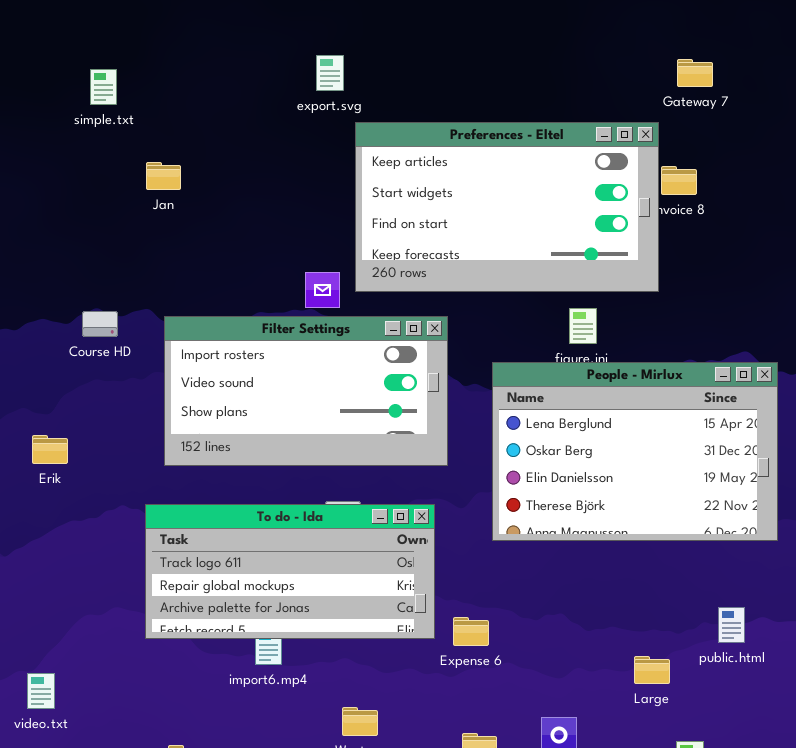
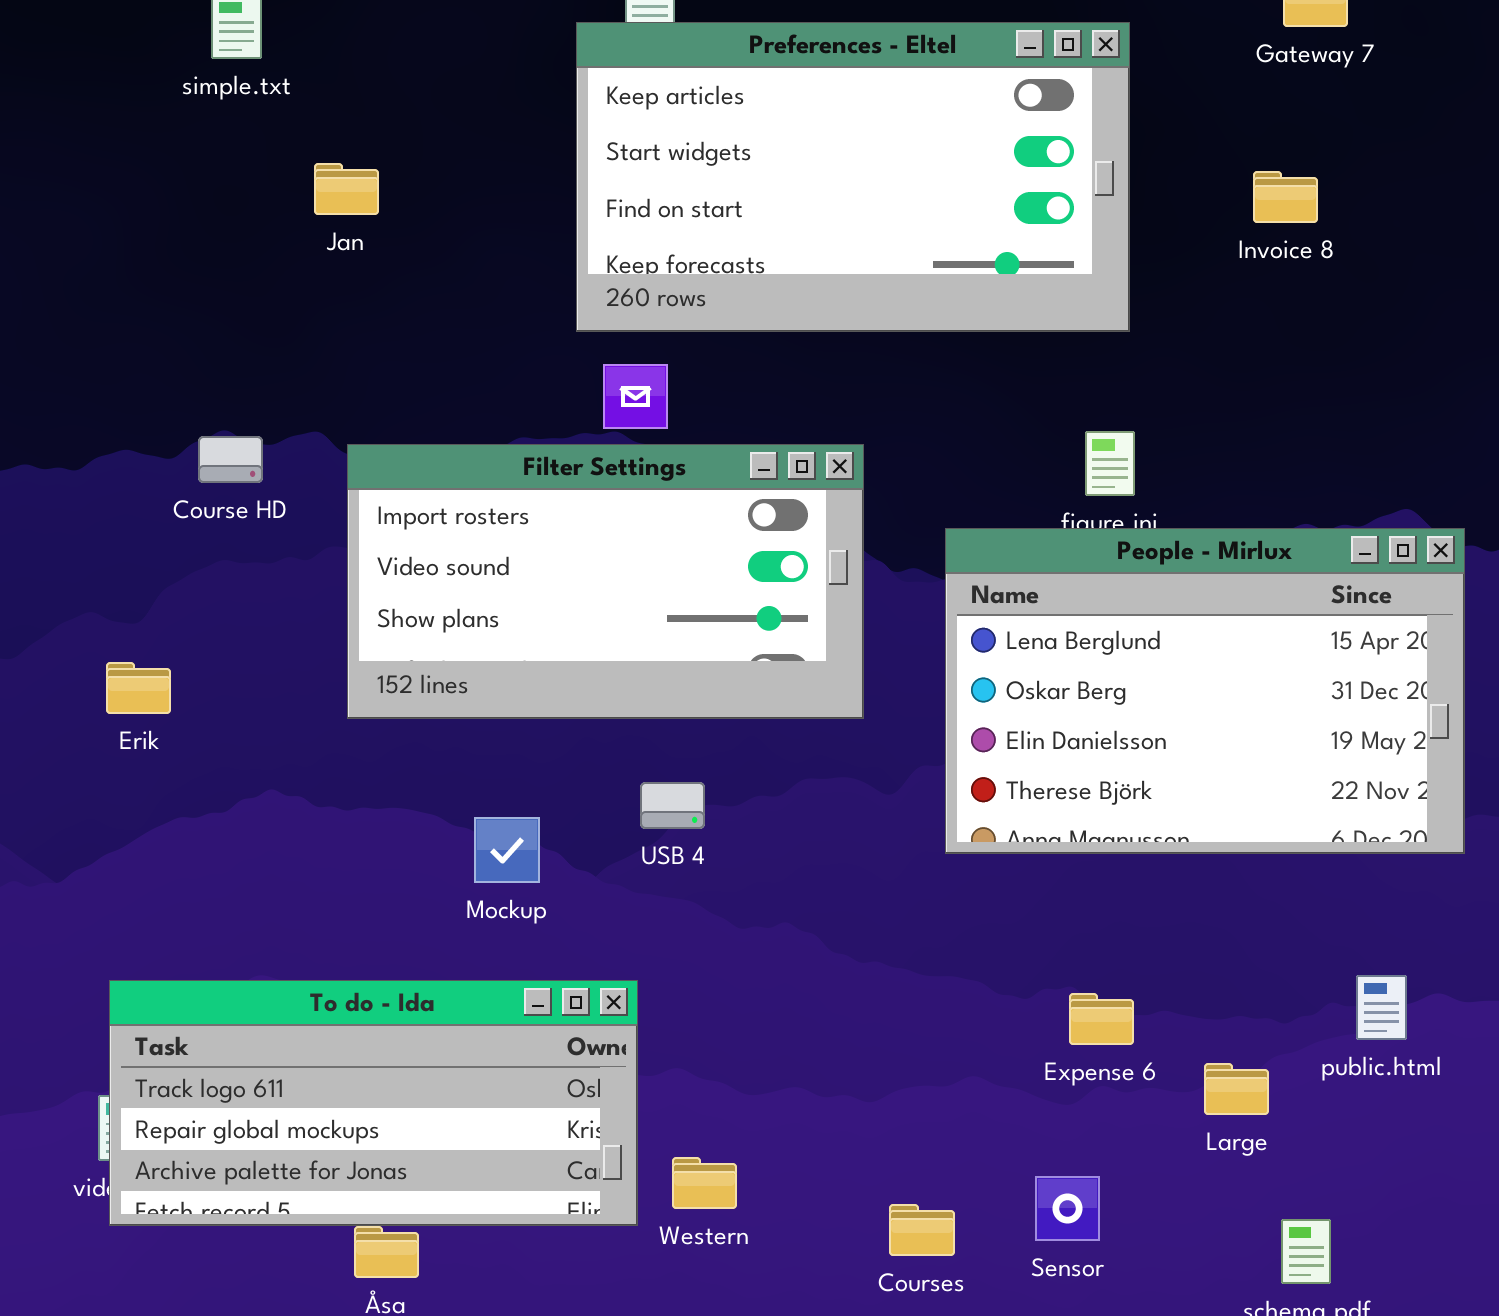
Preferences - Eltel: [355,122,659,292] -> [576,22,1130,332], moved
To do - Ida: [145,504,435,639] -> [109,980,638,1226], moved
Expense 6: [453,617,489,646] -> [1069,993,1134,1045], moved

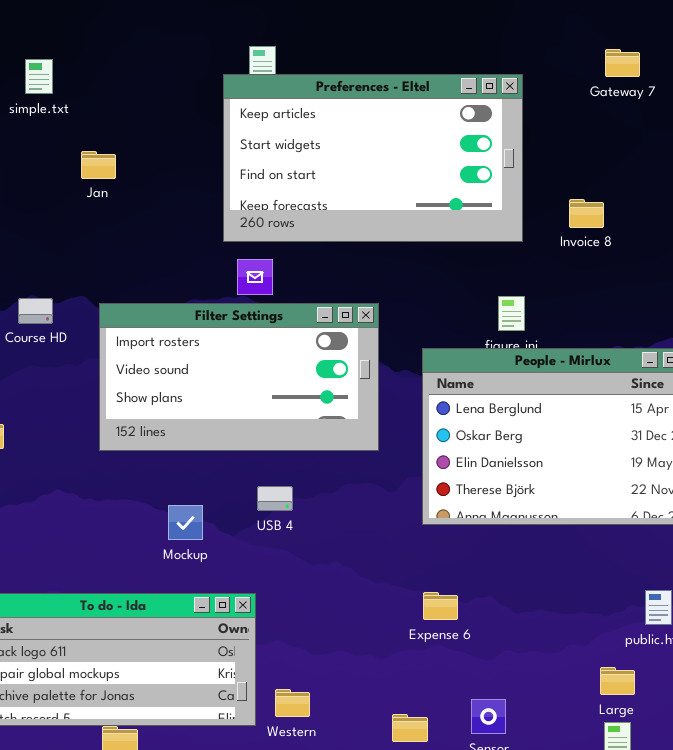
Invoice 8: [1253,171,1318,223] -> [569,199,604,228], moved
Expense 6: [1069,993,1134,1045] -> [423,592,458,620], moved
Large: [1204,1063,1269,1115] -> [600,667,635,695], moved

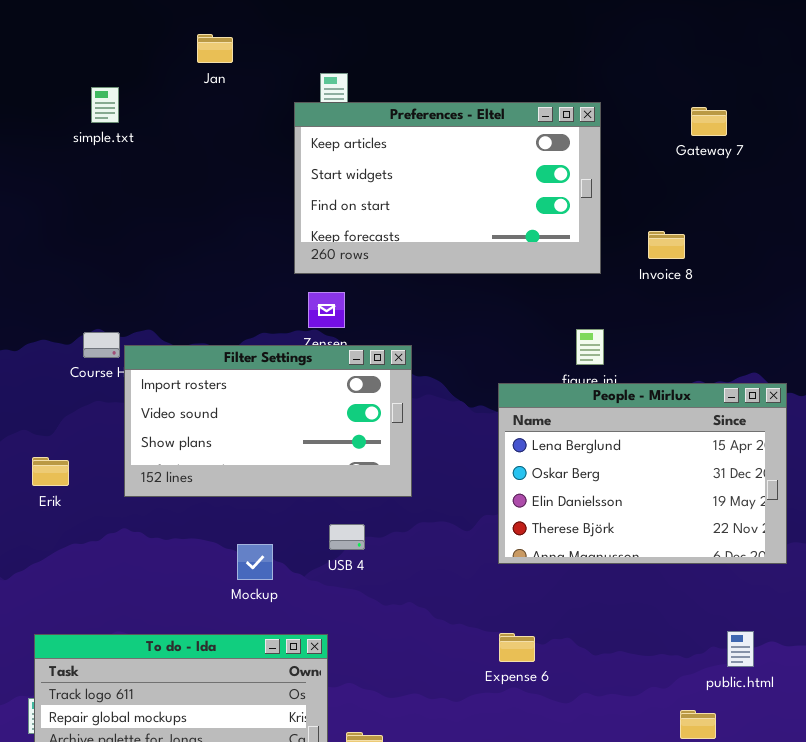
Gateway 7: [605,49,640,77] -> [691,107,727,136], moved
Jan: [81,151,116,179] -> [197,34,233,63], moved
Filter Settings: [99,303,379,451] -> [124,345,412,497], moved

